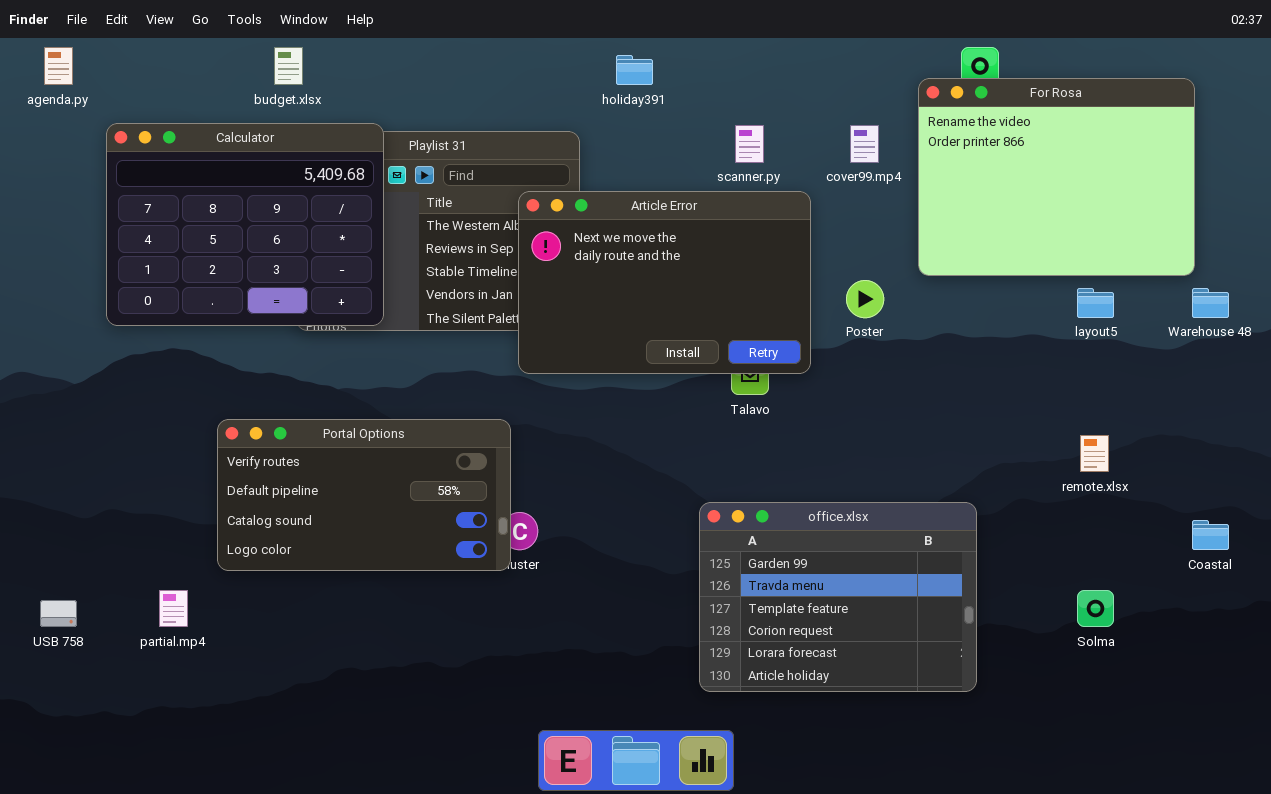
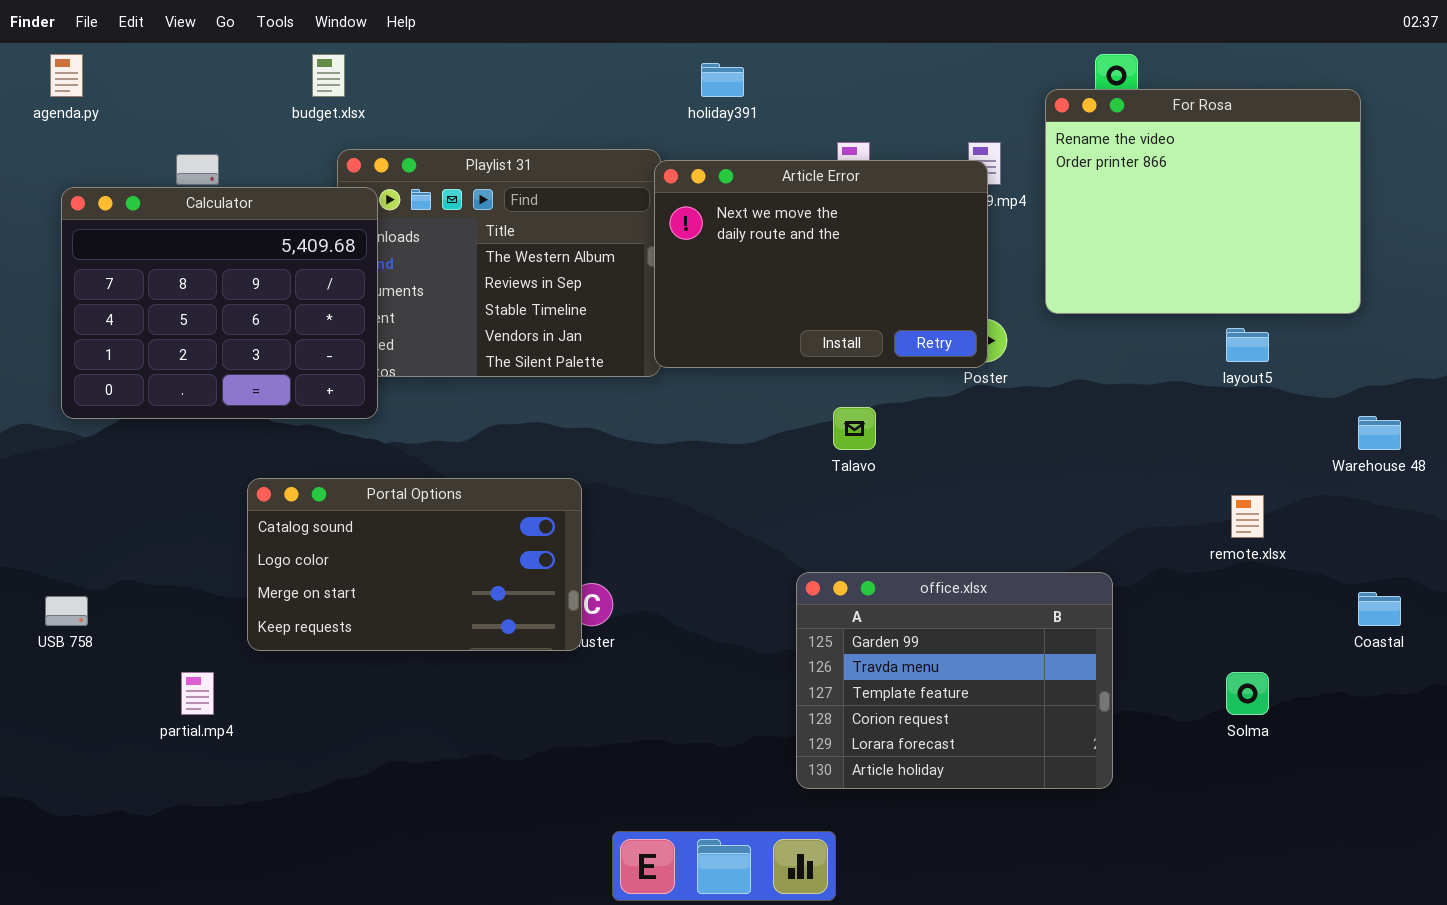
Calculator: [106,123,384,326] -> [61,187,378,419], moved
Article Error: [518,191,811,374] -> [654,160,988,368], moved
Warehouse 48: [1192,288,1229,318] -> [1358,416,1401,450], moved
Portal Options: [217,419,511,571] -> [247,478,582,651], scrolled down 2 rows
USB 758: [40,600,77,627] -> [45,596,88,626], moved

